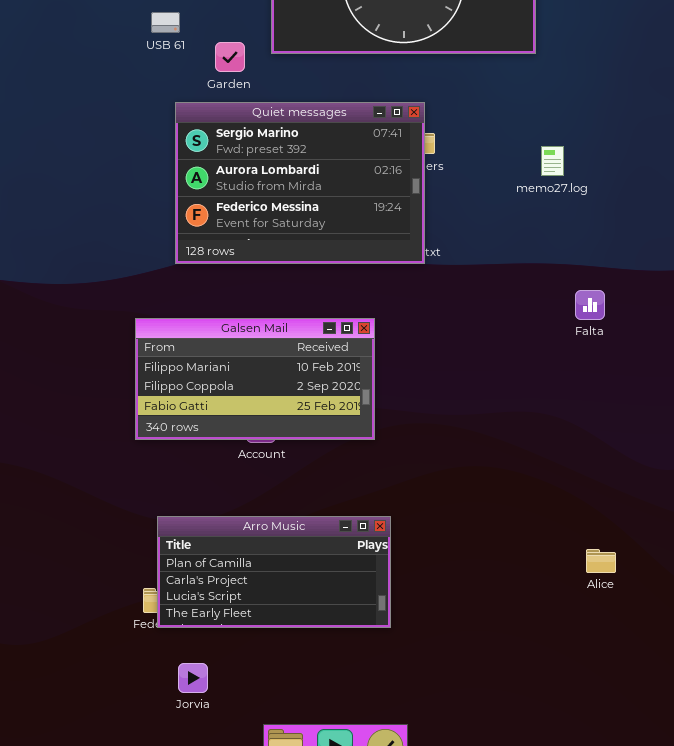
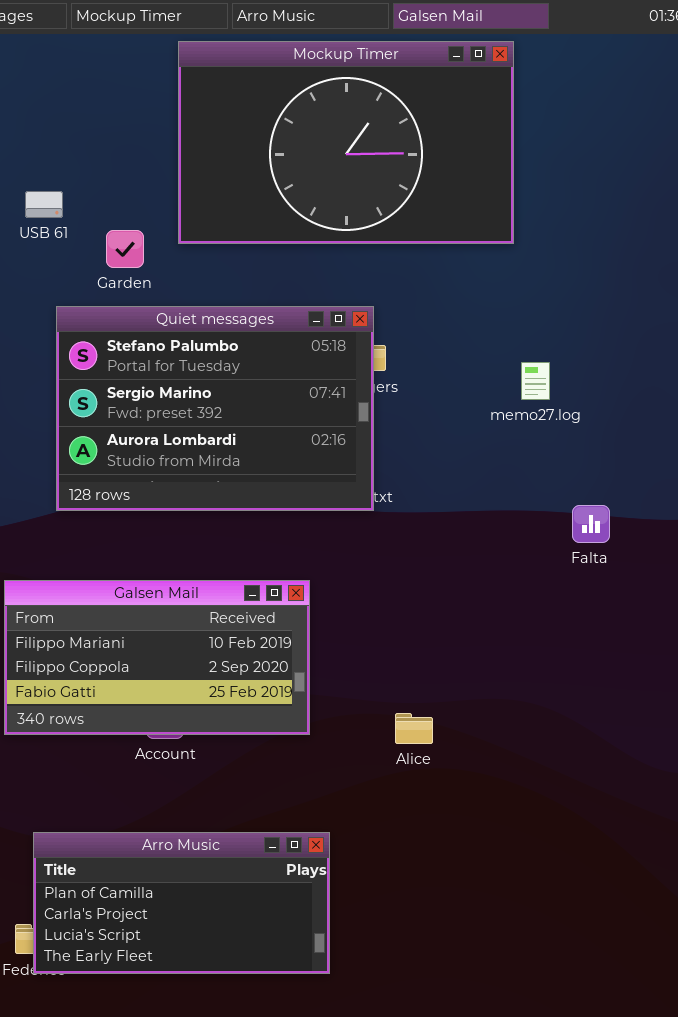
Quiet messages: [175,102,425,264] -> [56,306,374,511], scrolled up 1 row
Falta: [575,290,605,320] -> [572,505,610,543], moved
Alice: [586,549,616,573] -> [395,713,433,744], moved

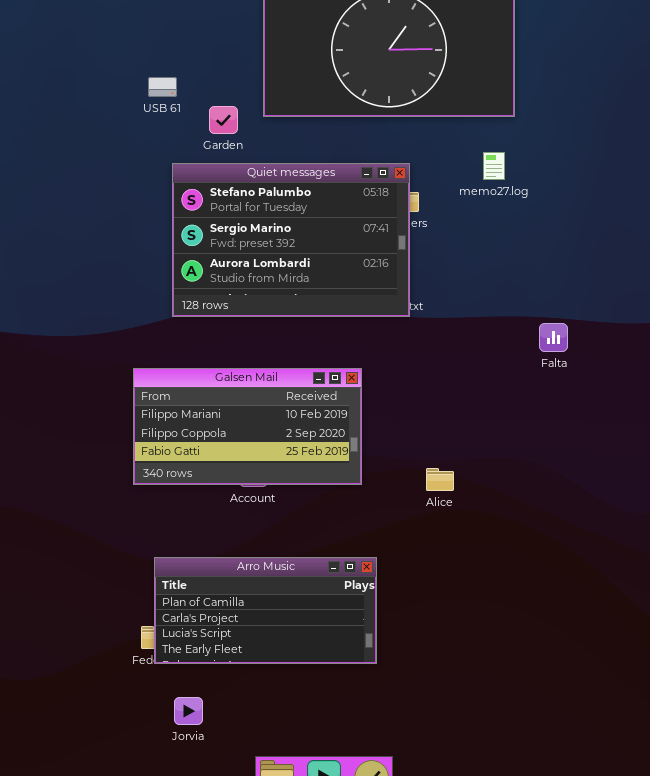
memo27.log: [521,362,550,400] -> [483,152,505,180], moved
Falta: [572,505,610,543] -> [539,323,568,352], moved

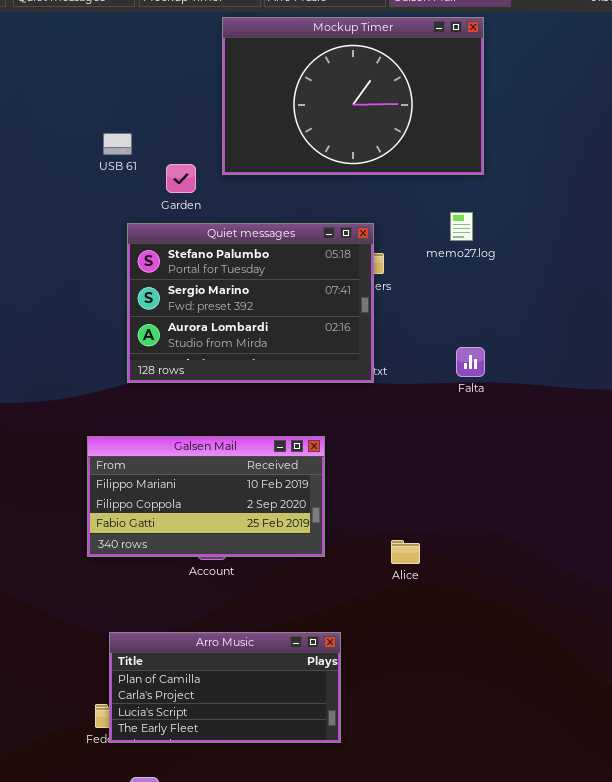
Falta: [539,323,568,352] -> [456,347,485,377], moved

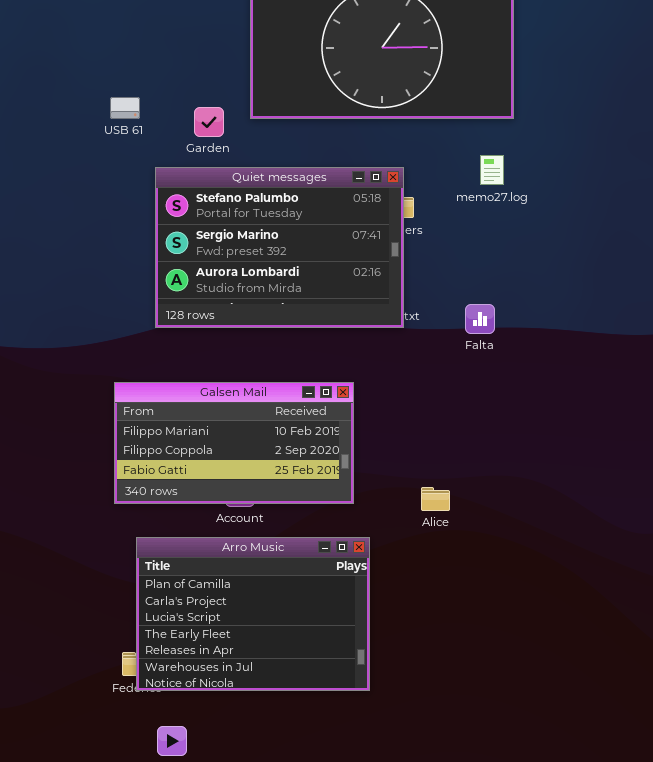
USB 61: [103,133,132,155] -> [110,97,140,119], moved
Falta: [456,347,485,377] -> [465,304,495,334], moved
Arro Music: [109,632,341,743] -> [136,537,370,691], resized

